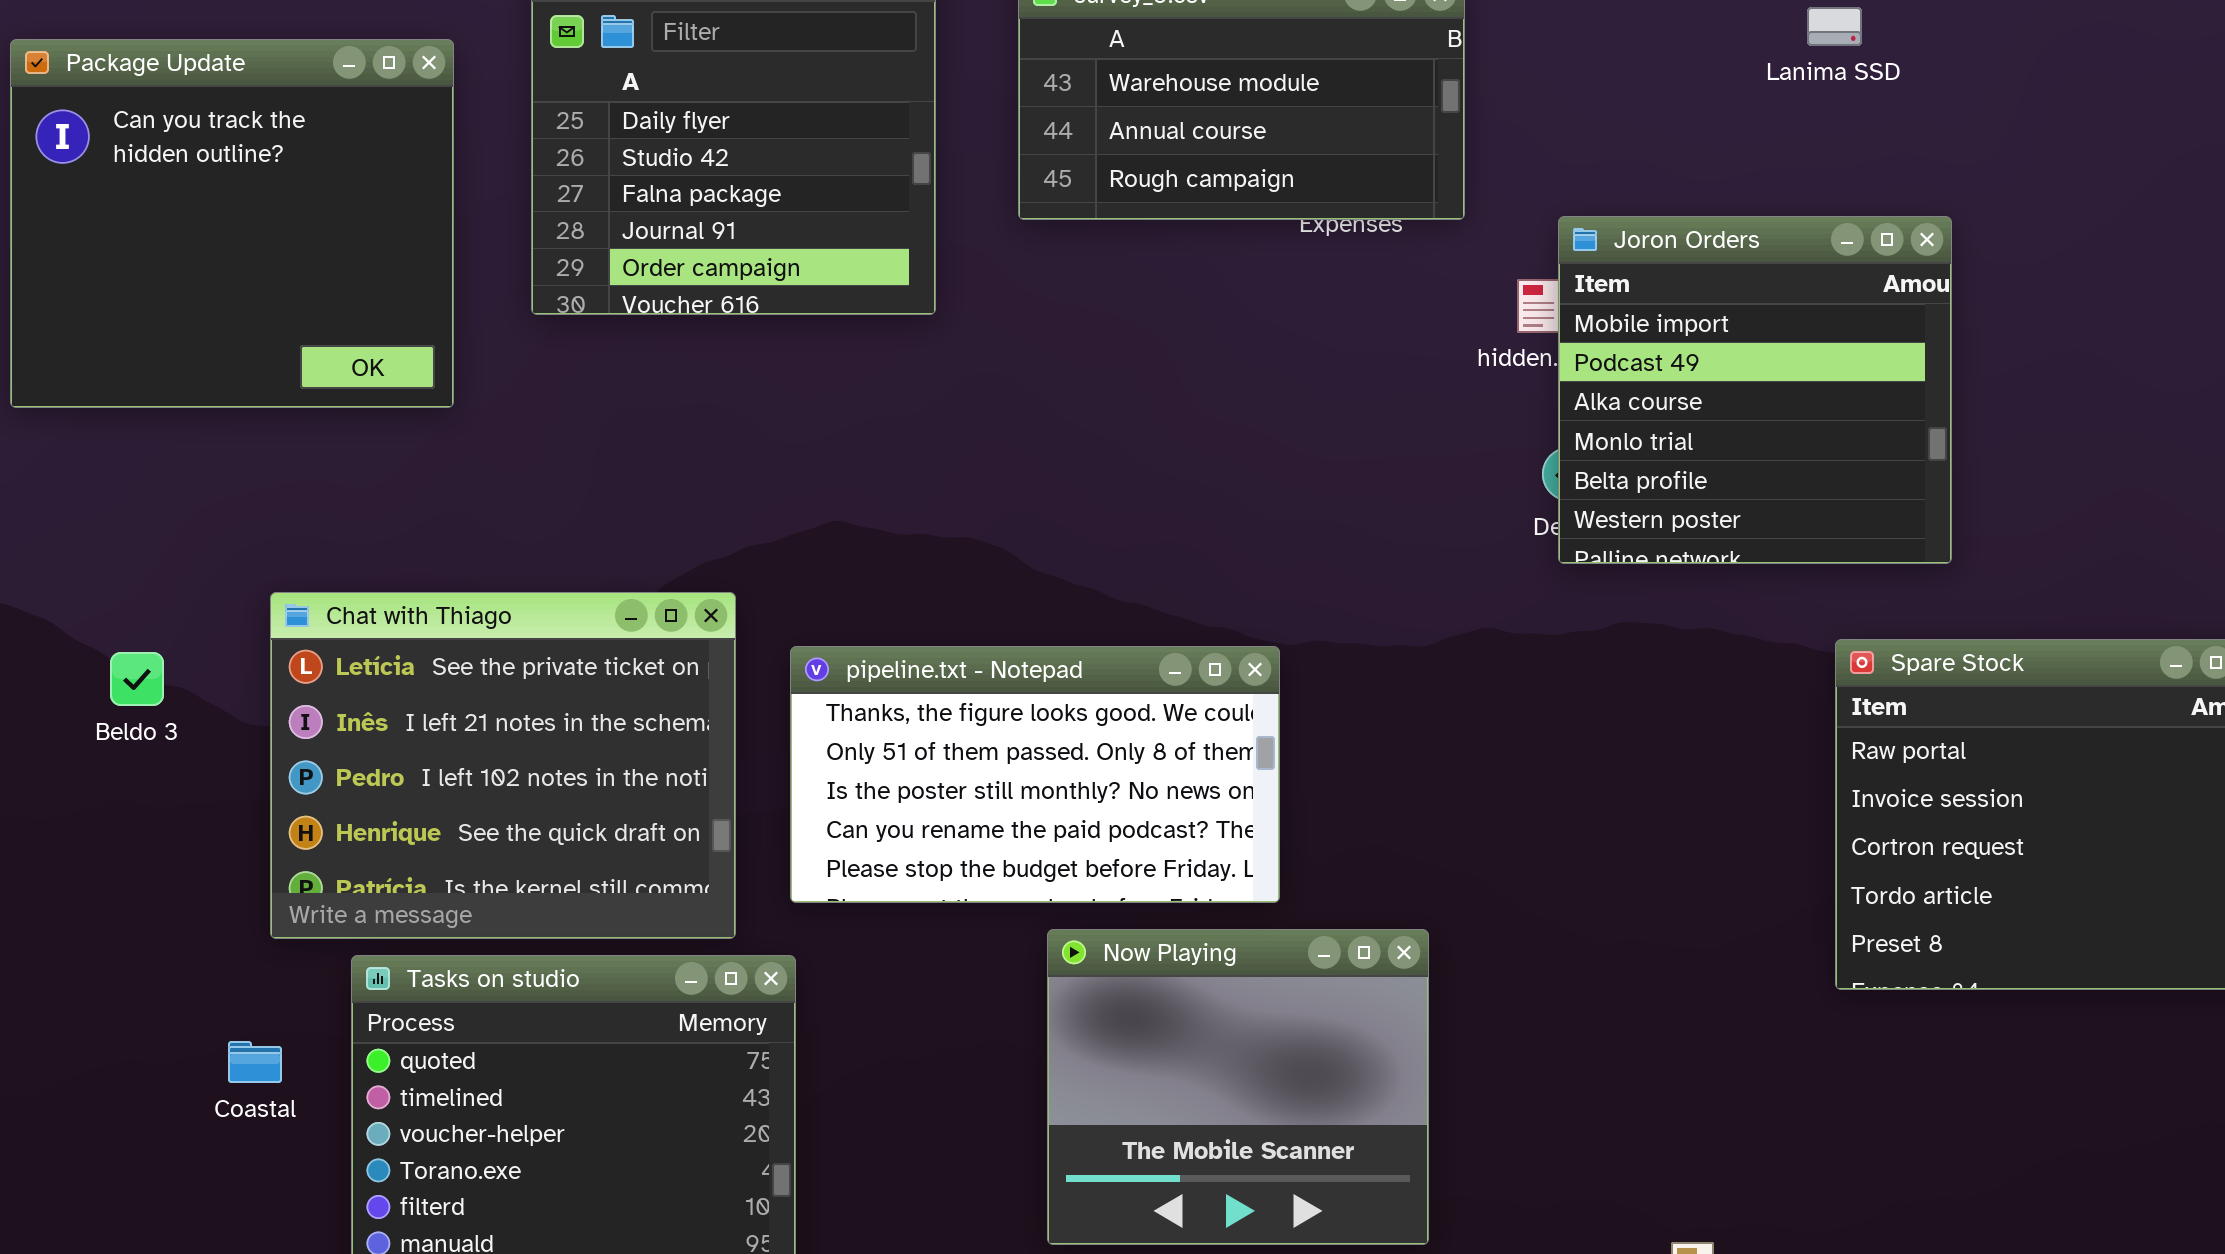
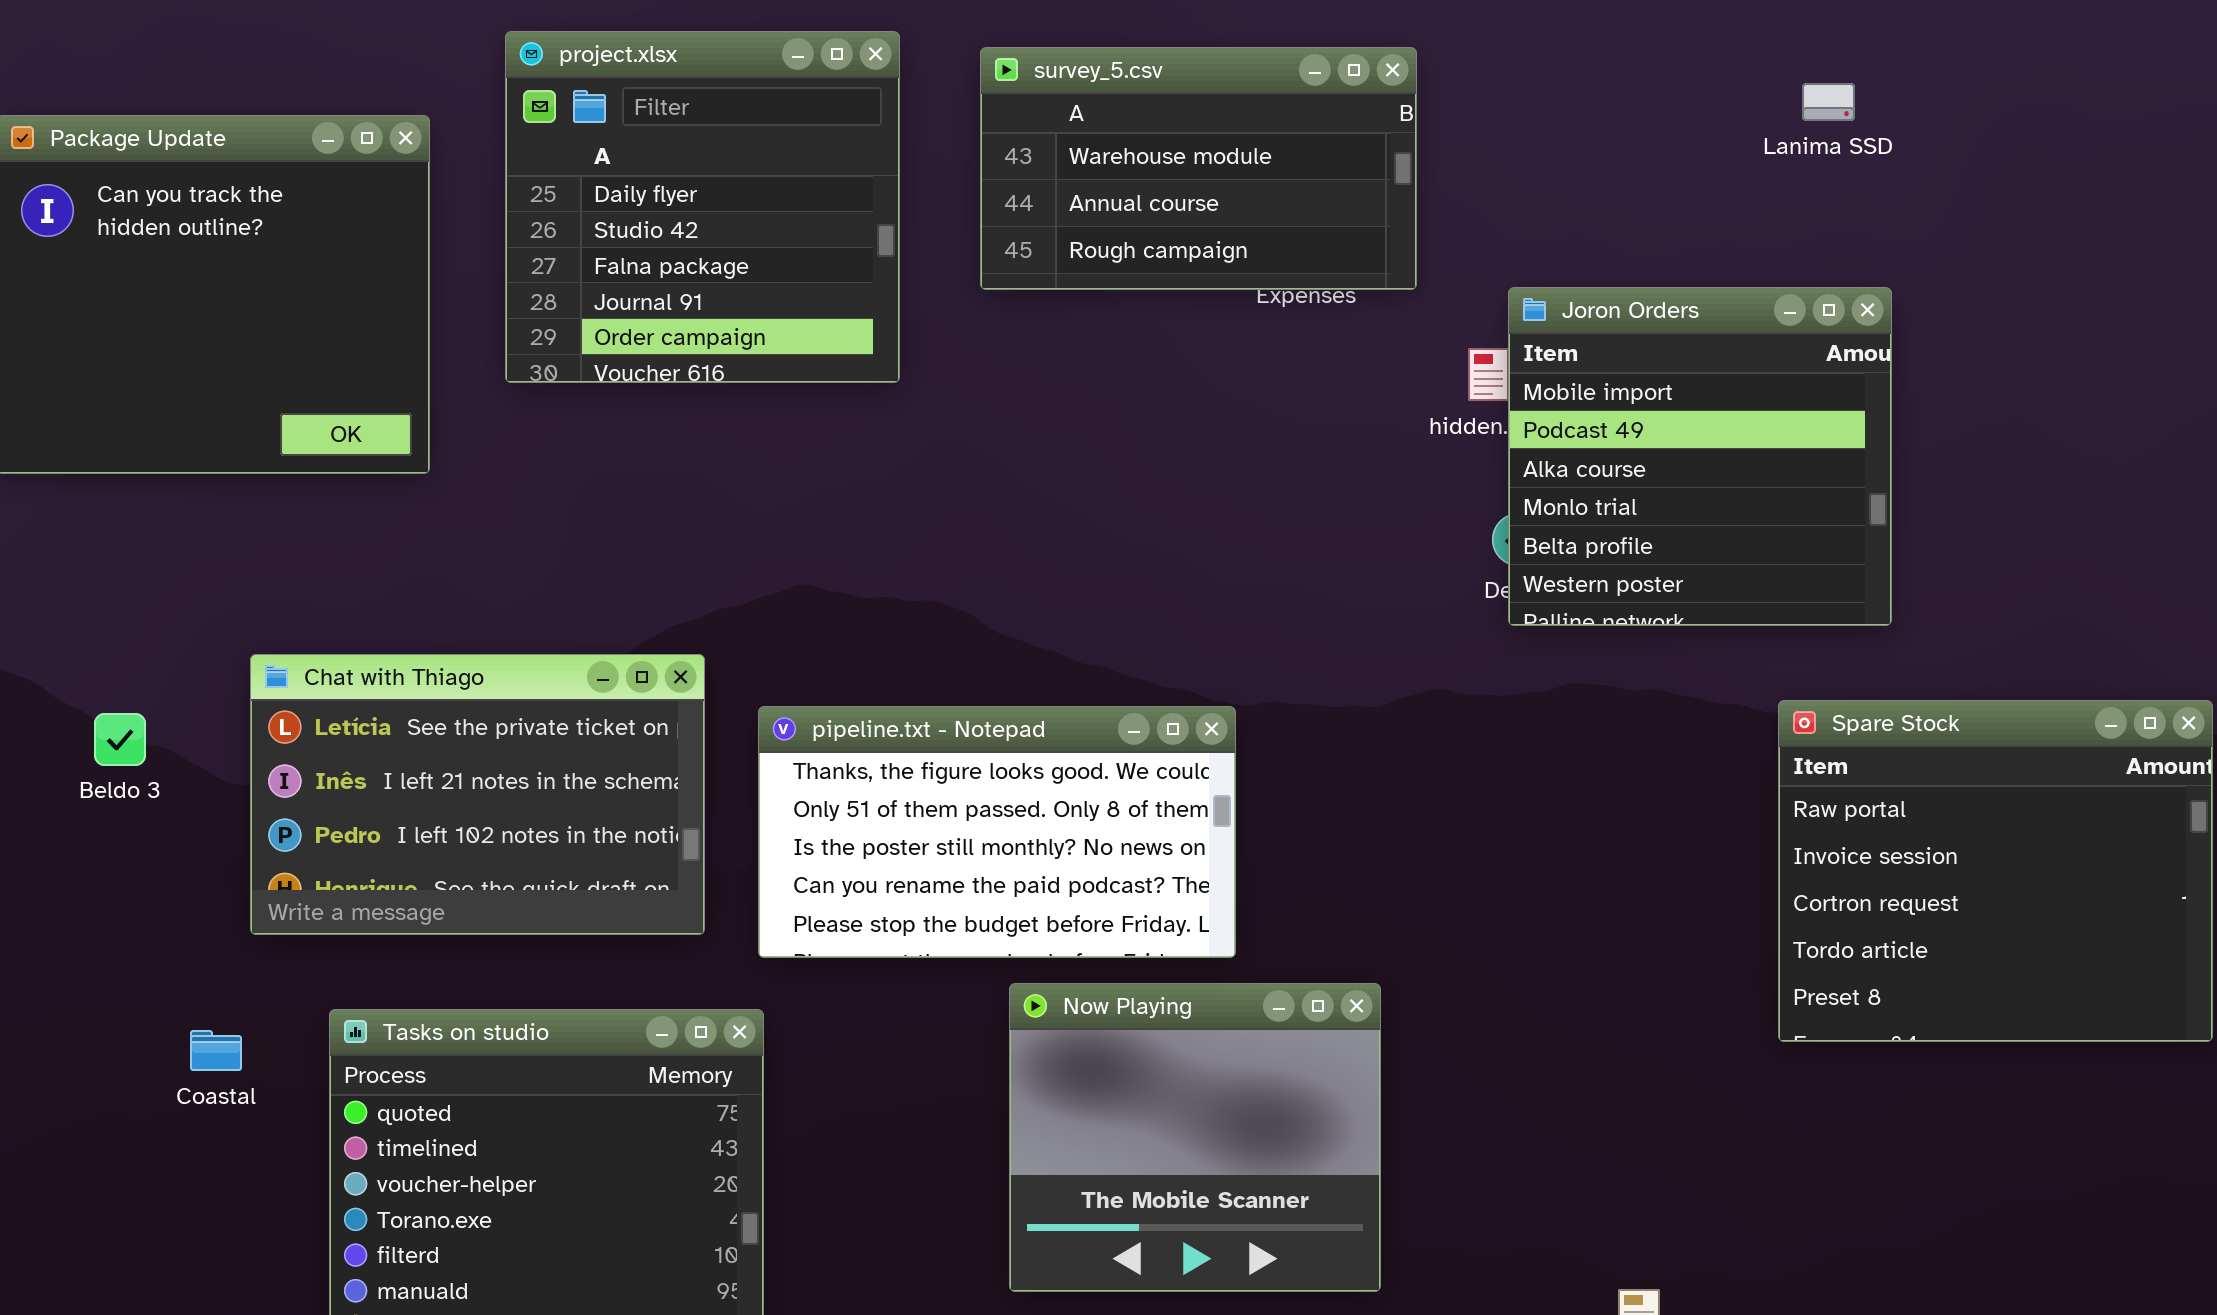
Lanima SSD: [1807,7,1862,46] -> [1802,83,1855,121], moved
Chat with Thiago: [270,592,736,939] -> [250,654,705,935], resized
Coastal: [228,1041,282,1083] -> [190,1030,242,1071], moved

